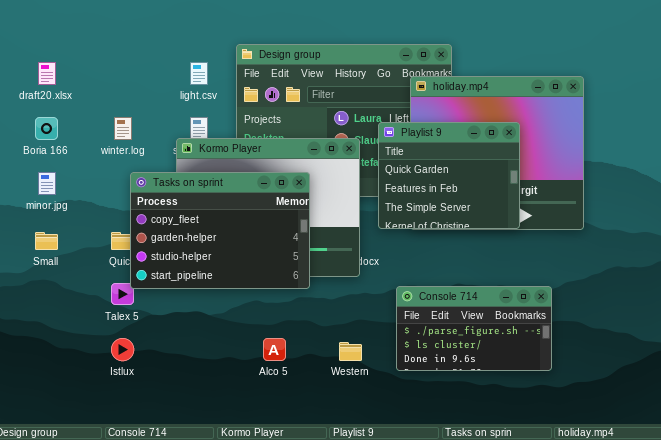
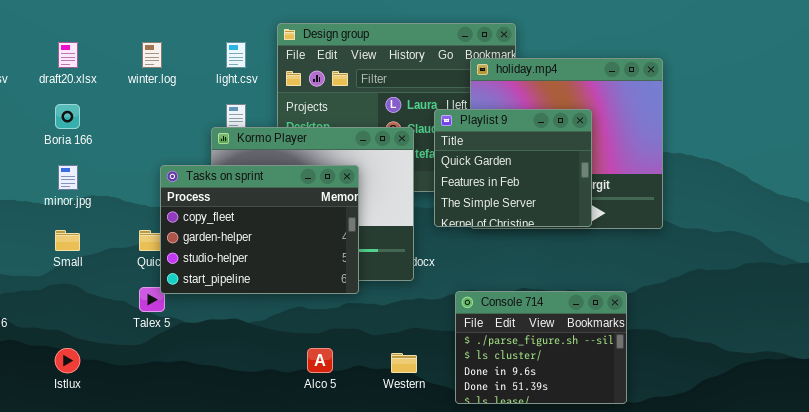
winter.log: [114,117,132,140] -> [142,42,162,68], moved
Console 714: [396,286,552,371] -> [455,291,627,404], resized
Istlux: [111,338,134,361] -> [55,348,80,373], moved

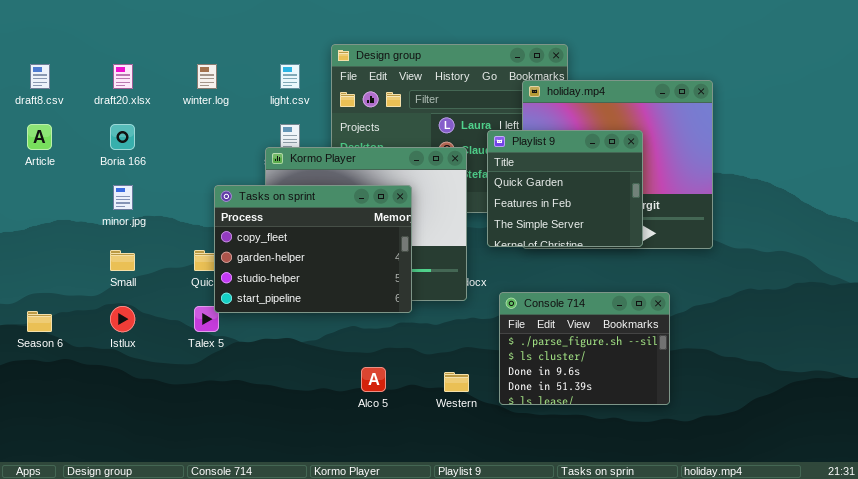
Console 714: [455,291,627,404] -> [499,292,670,405], moved
Istlux: [55,348,80,373] -> [110,306,135,332], moved

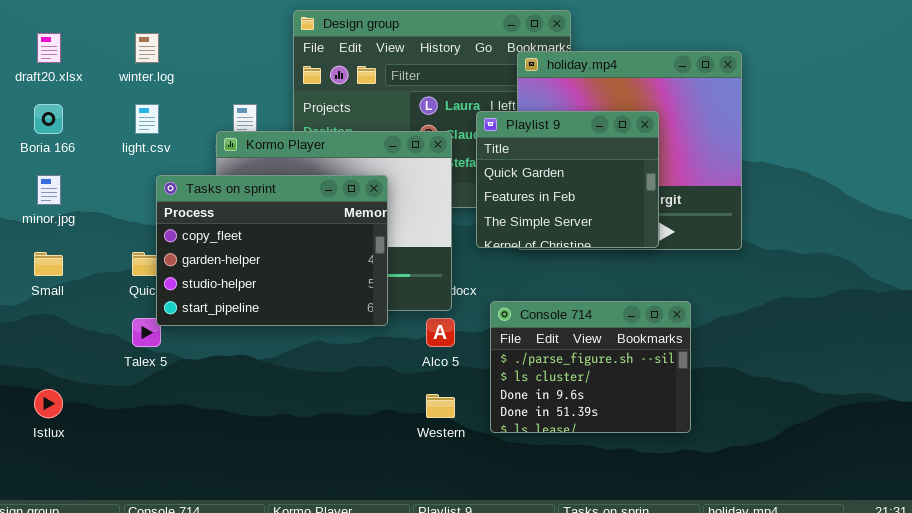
light.csv: [280,64,300,89] -> [135,104,159,134], moved
Istlux: [110,306,135,332] -> [34,389,63,418], moved
Alco 5: [361,367,386,392] -> [426,318,455,347], moved

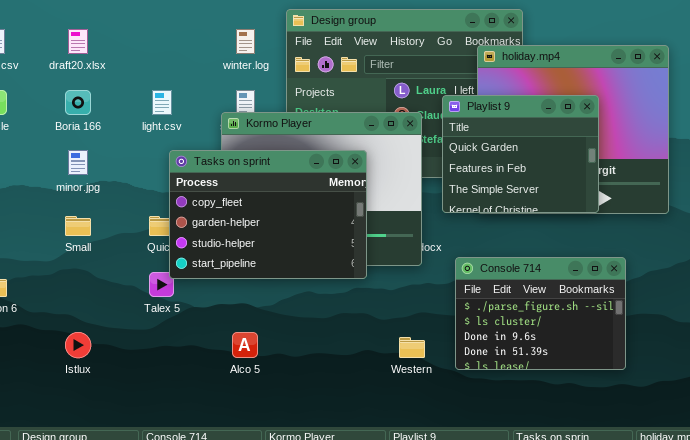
winter.log: [135,33,159,63] -> [236,29,255,54], moved
Alco 5: [426,318,455,347] -> [232,332,258,358], moved

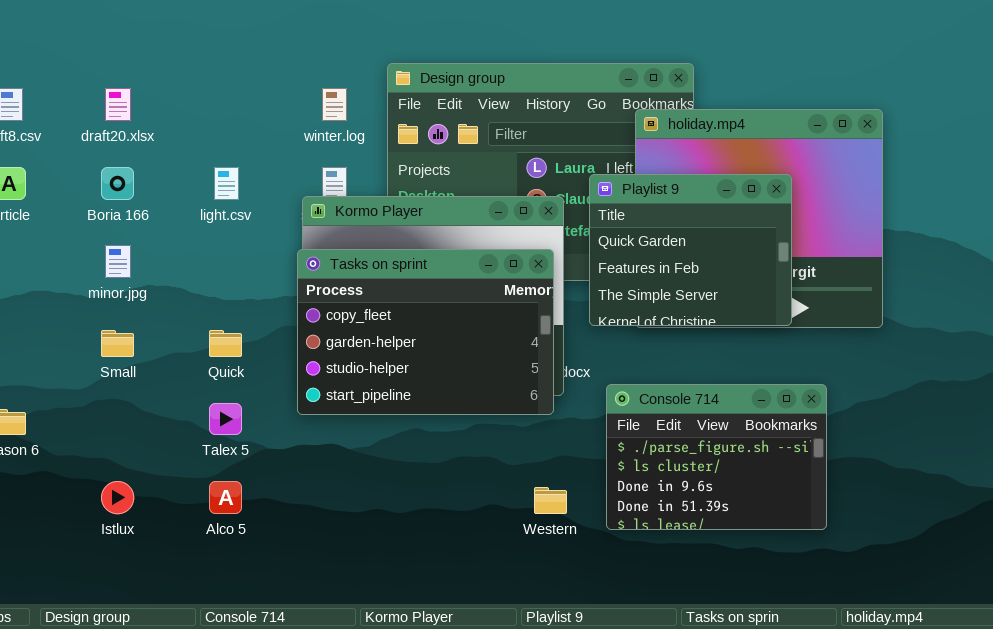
Tasks on sprint: [169,150,367,279] -> [297,249,554,415], moved
Alco 5: [232,332,258,358] -> [209,481,242,514], moved

